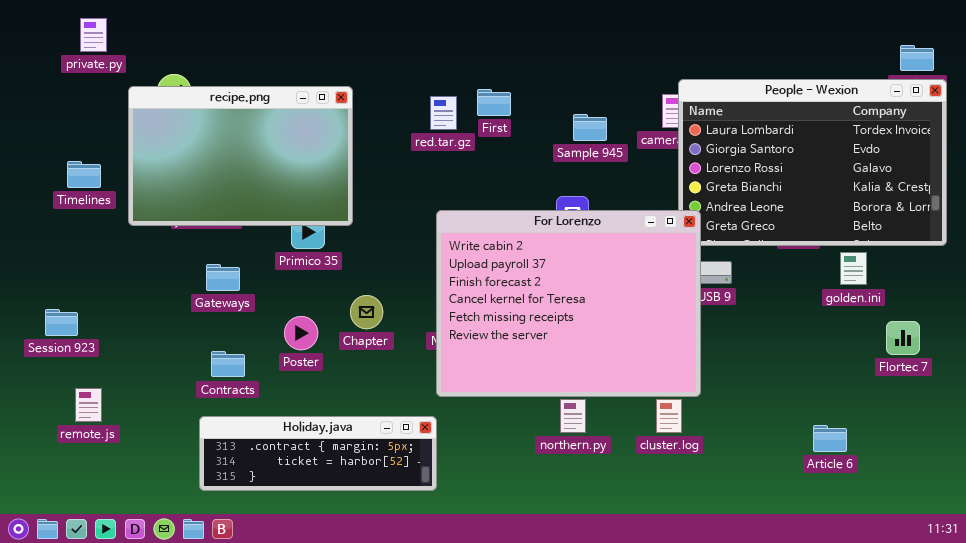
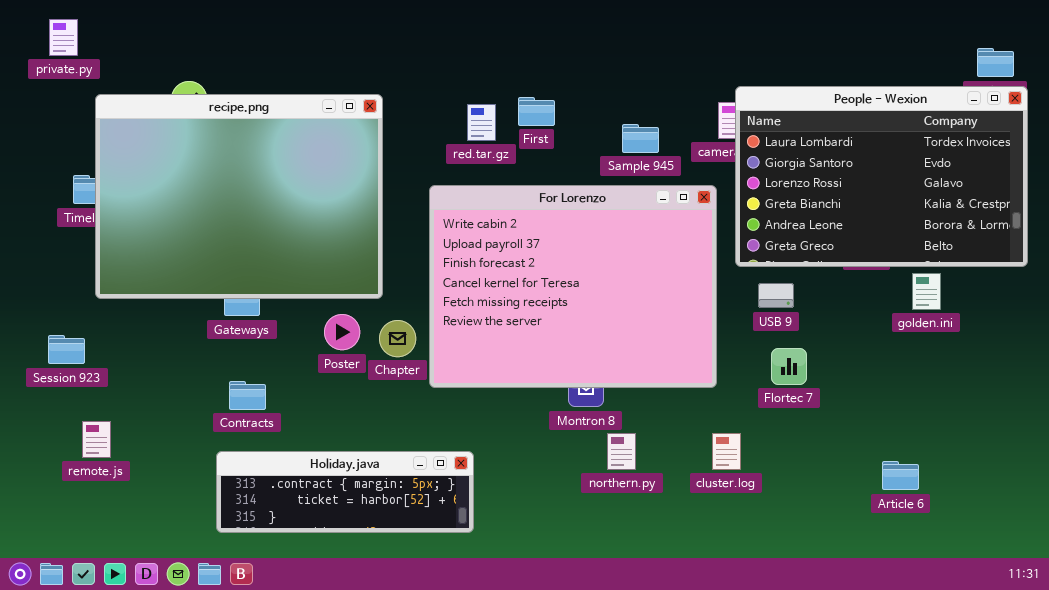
private.py: [80,18,107,52] -> [49,19,78,56], moved
recipe.png: [128,86,353,226] -> [95,94,383,299], resized
For Lorenzo: [436,210,701,397] -> [429,185,717,388], moved
Poster: [284,316,318,350] -> [324,314,360,350], moved
Flortec 7: [886,321,920,355] -> [771,348,807,385], moved

